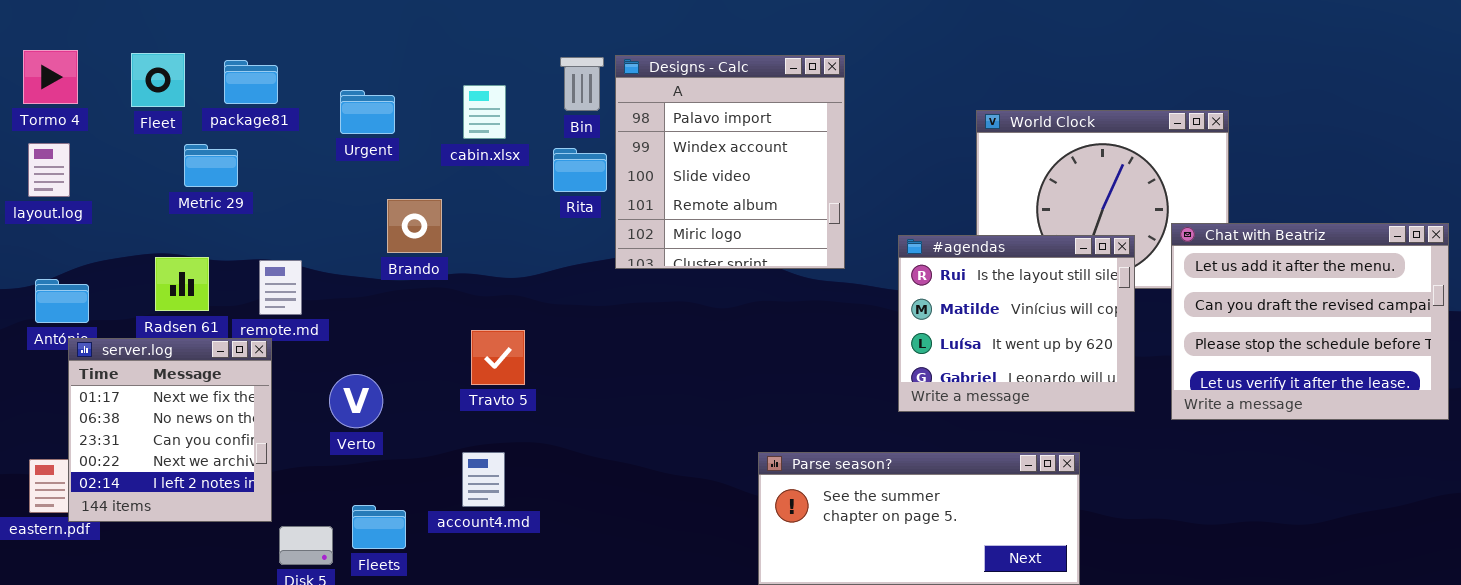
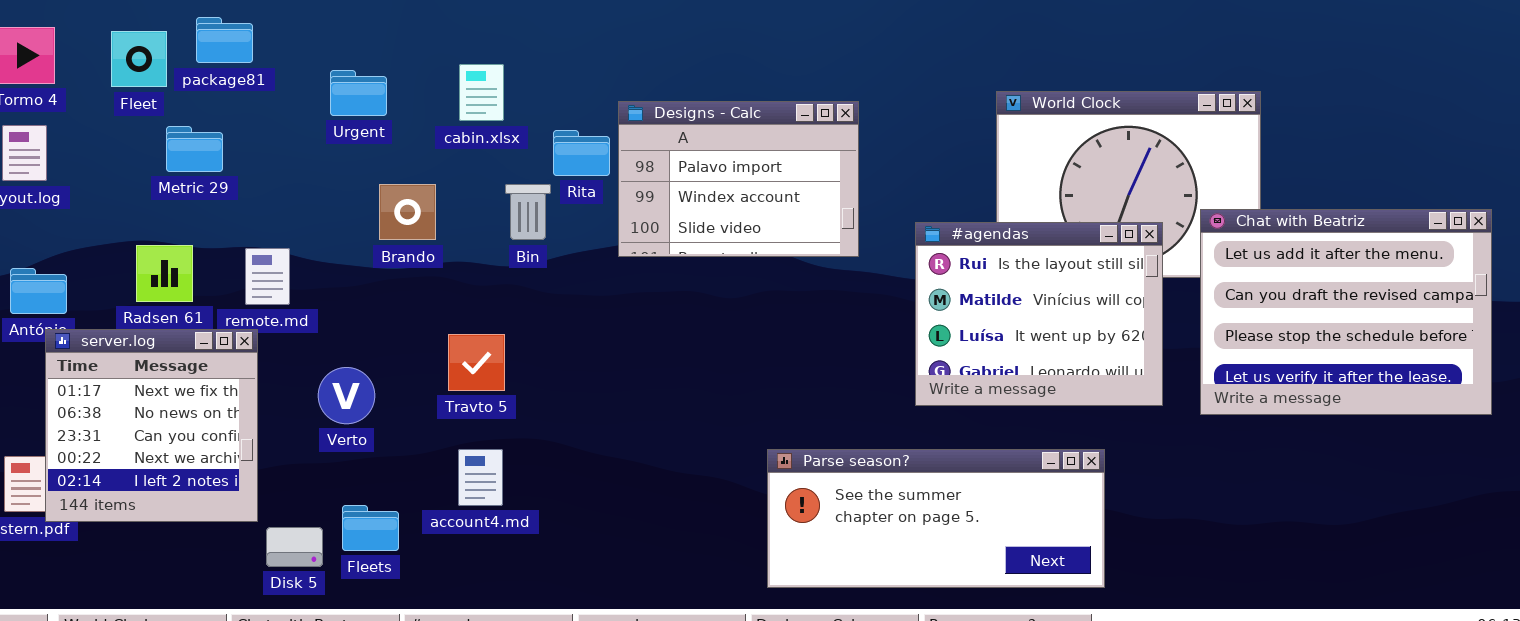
Designs - Calc: [615,55,845,269] -> [618,101,859,257], resized
Bin: [560,57,604,111] -> [505,184,551,240], moved
package81: [224,60,278,104] -> [196,17,253,63], moved
Travto 5: [471,330,525,385] -> [448,334,505,391], moved

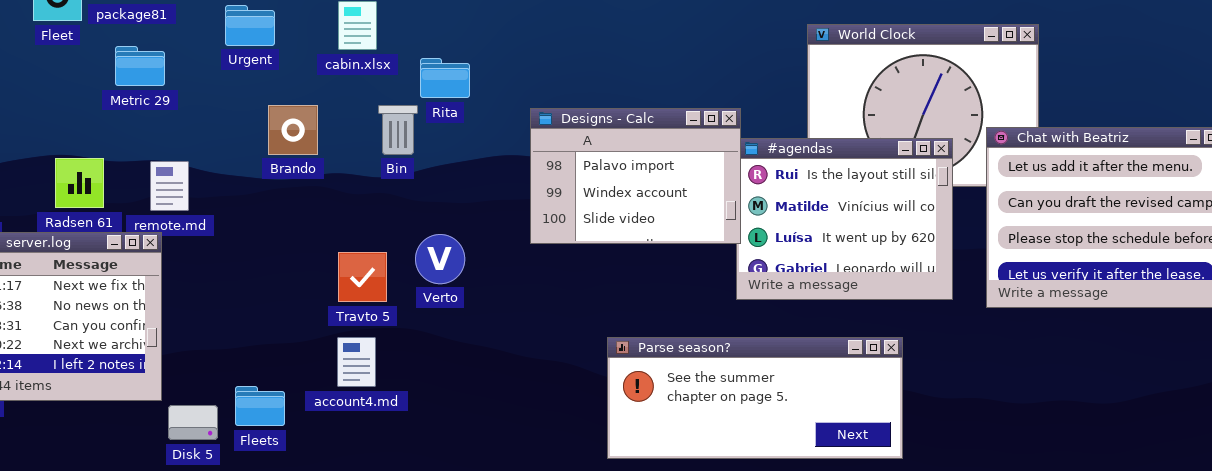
Designs - Calc: [618,101,859,257] -> [530,108,741,244], moved
Metric 29: [166,126,223,172] -> [115,46,165,86], moved
Travto 5: [448,334,505,391] -> [338,252,387,302], moved
Verto: [318,367,375,424] -> [415,234,465,284], moved

